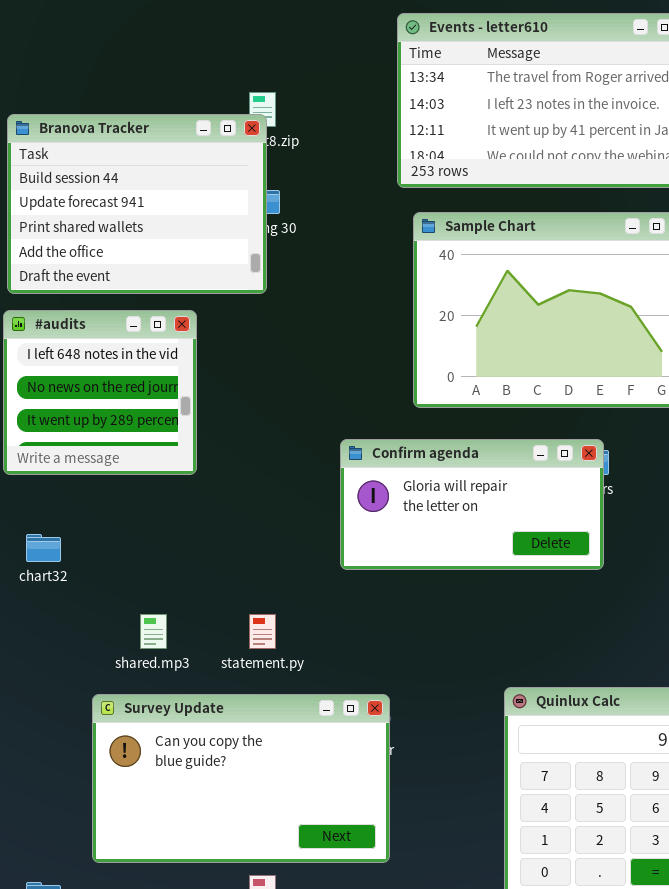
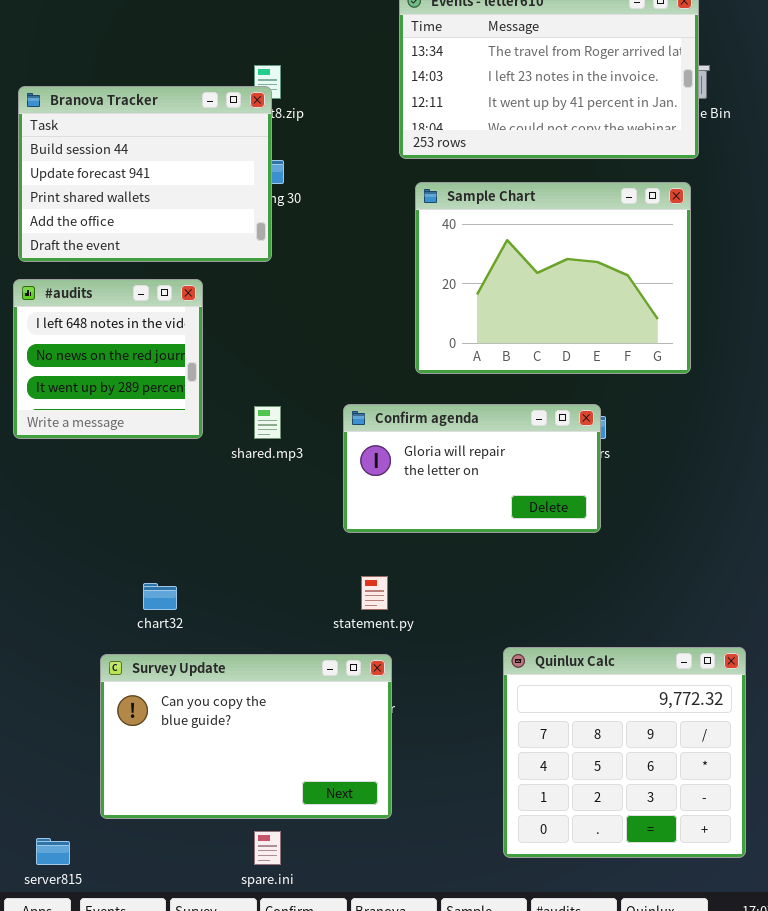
chart32: [26,534,61,562] -> [143,583,177,610], moved
shared.mp3: [140,614,167,649] -> [254,406,281,439], moved
statement.py: [249,614,276,649] -> [361,576,388,610], moved

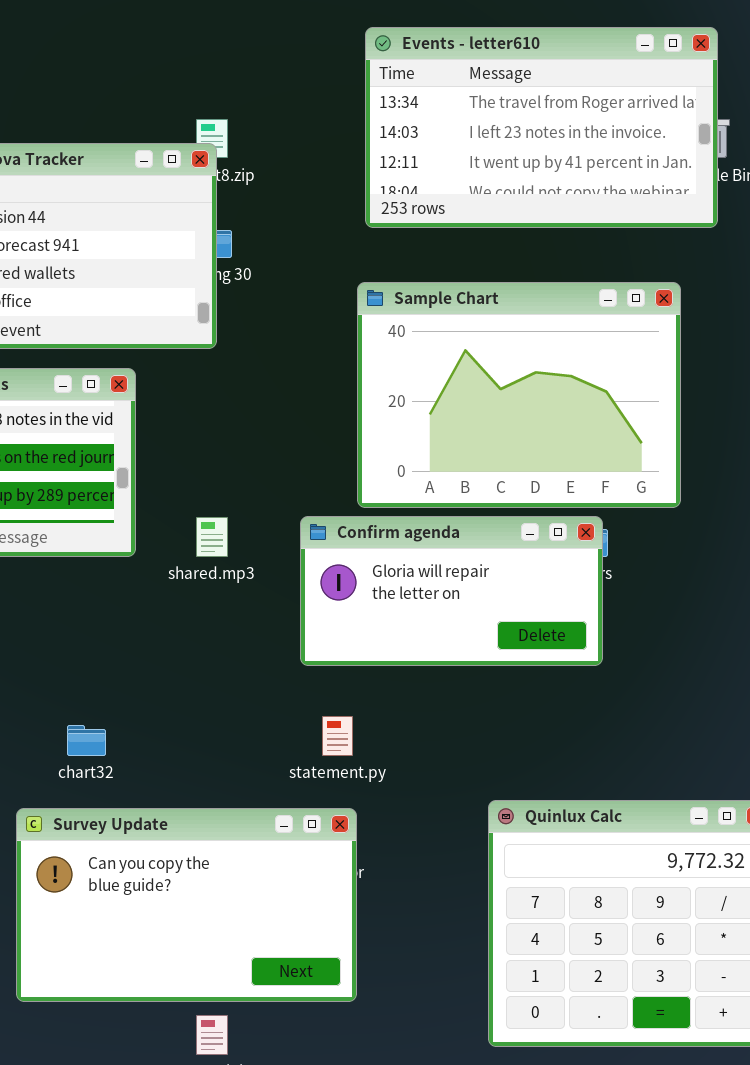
Sample Chart: [415,182,691,374] -> [357,282,681,508], moved

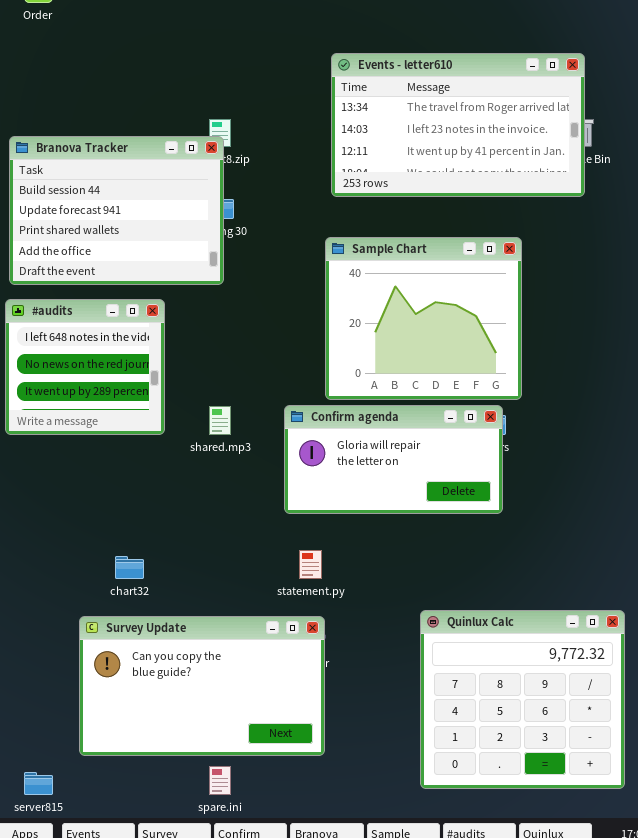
Sample Chart: [357,282,681,508] -> [325,237,522,400], resized

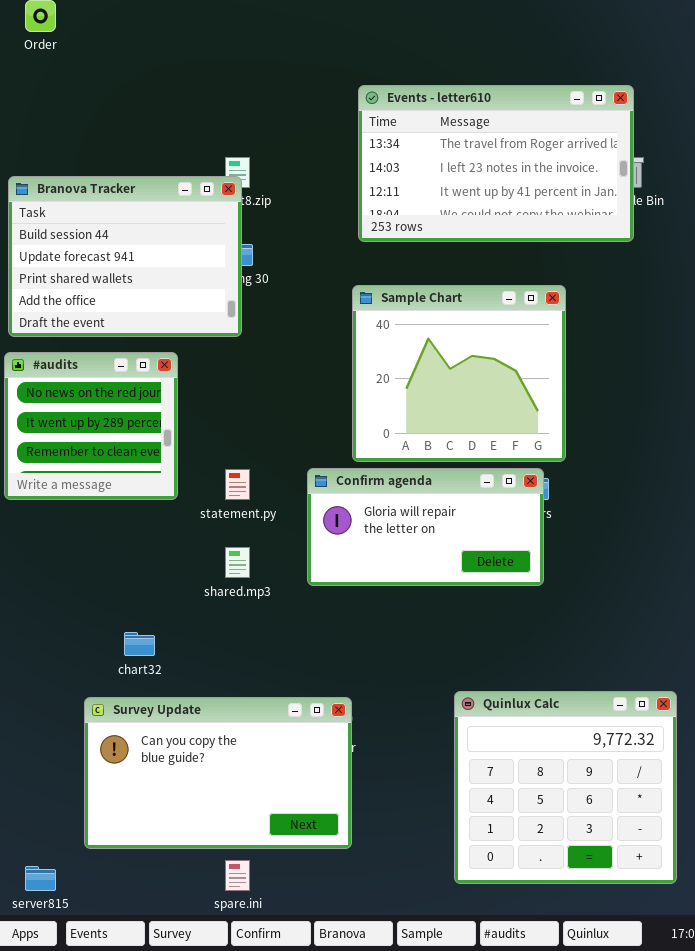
#audits: [5,299,165,435] -> [4,352,178,500], scrolled down 1 row
shared.mp3: [209,406,231,435] -> [225,547,250,578], moved
statement.py: [299,550,322,579] -> [225,469,250,500], moved

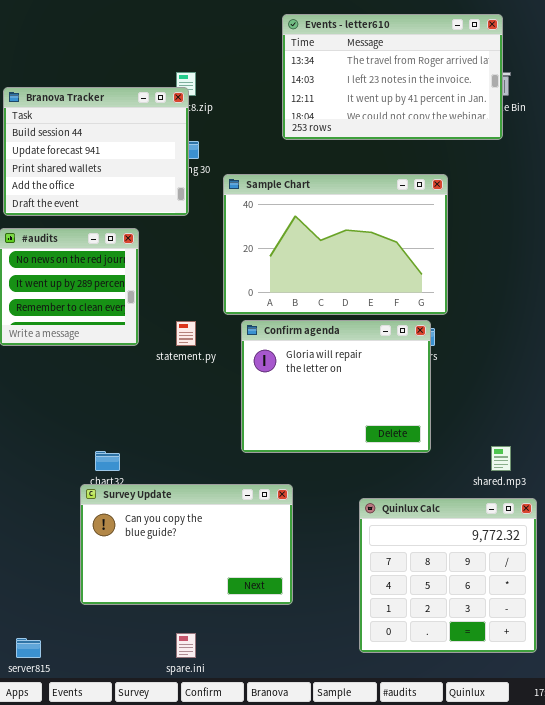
Sample Chart: [352,285,566,462] -> [223,174,448,315], resized
Confirm agenda: [307,468,544,586] -> [241,320,431,453], resized
shared.mp3: [225,547,250,578] -> [491,446,511,471], moved
Survey Update: [84,697,352,849] -> [80,484,293,605], moved

